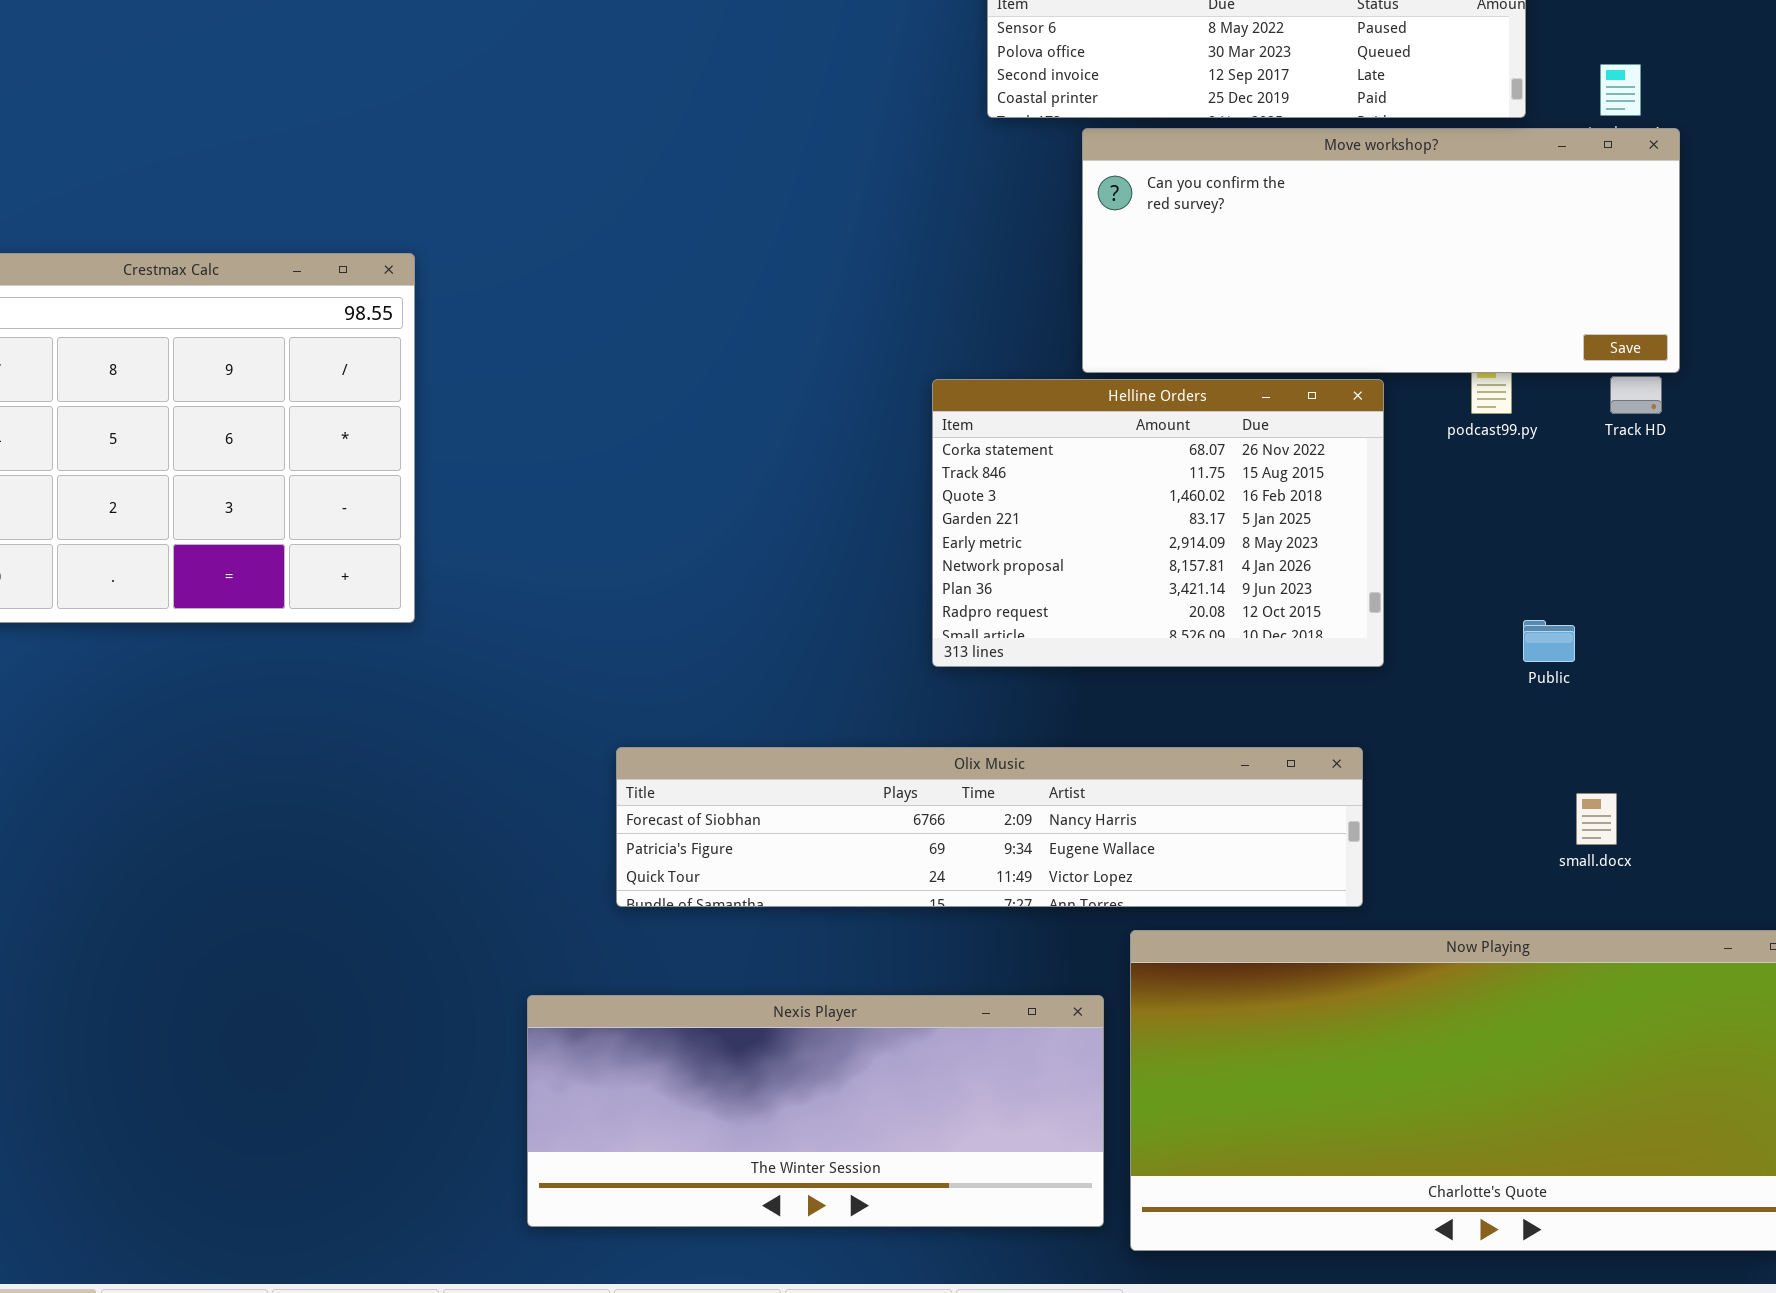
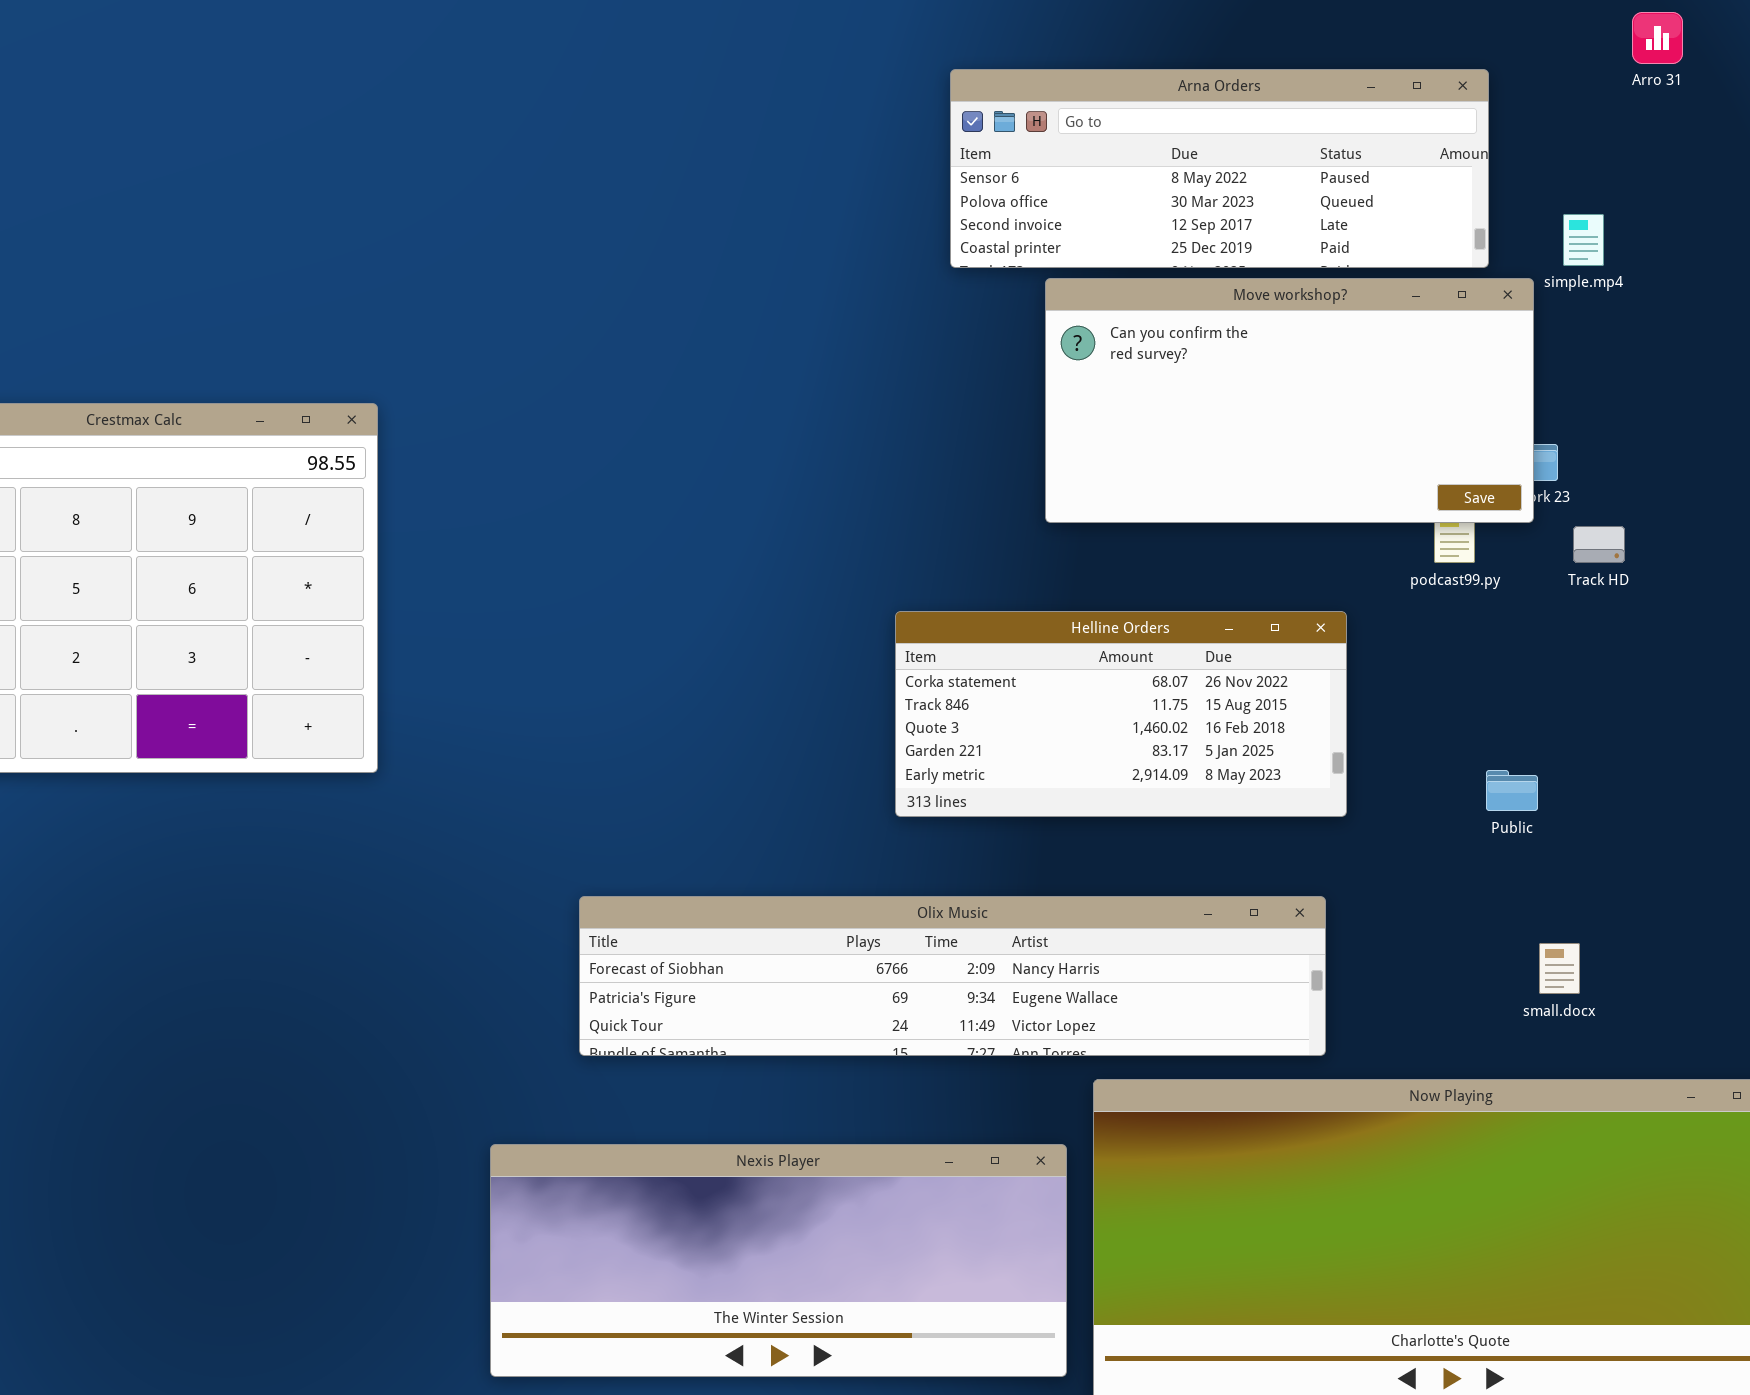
Move workshop?: [1082,128,1680,373] -> [1045,278,1534,523], resized
Helline Orders: [932,379,1384,667] -> [895,611,1347,817], resized

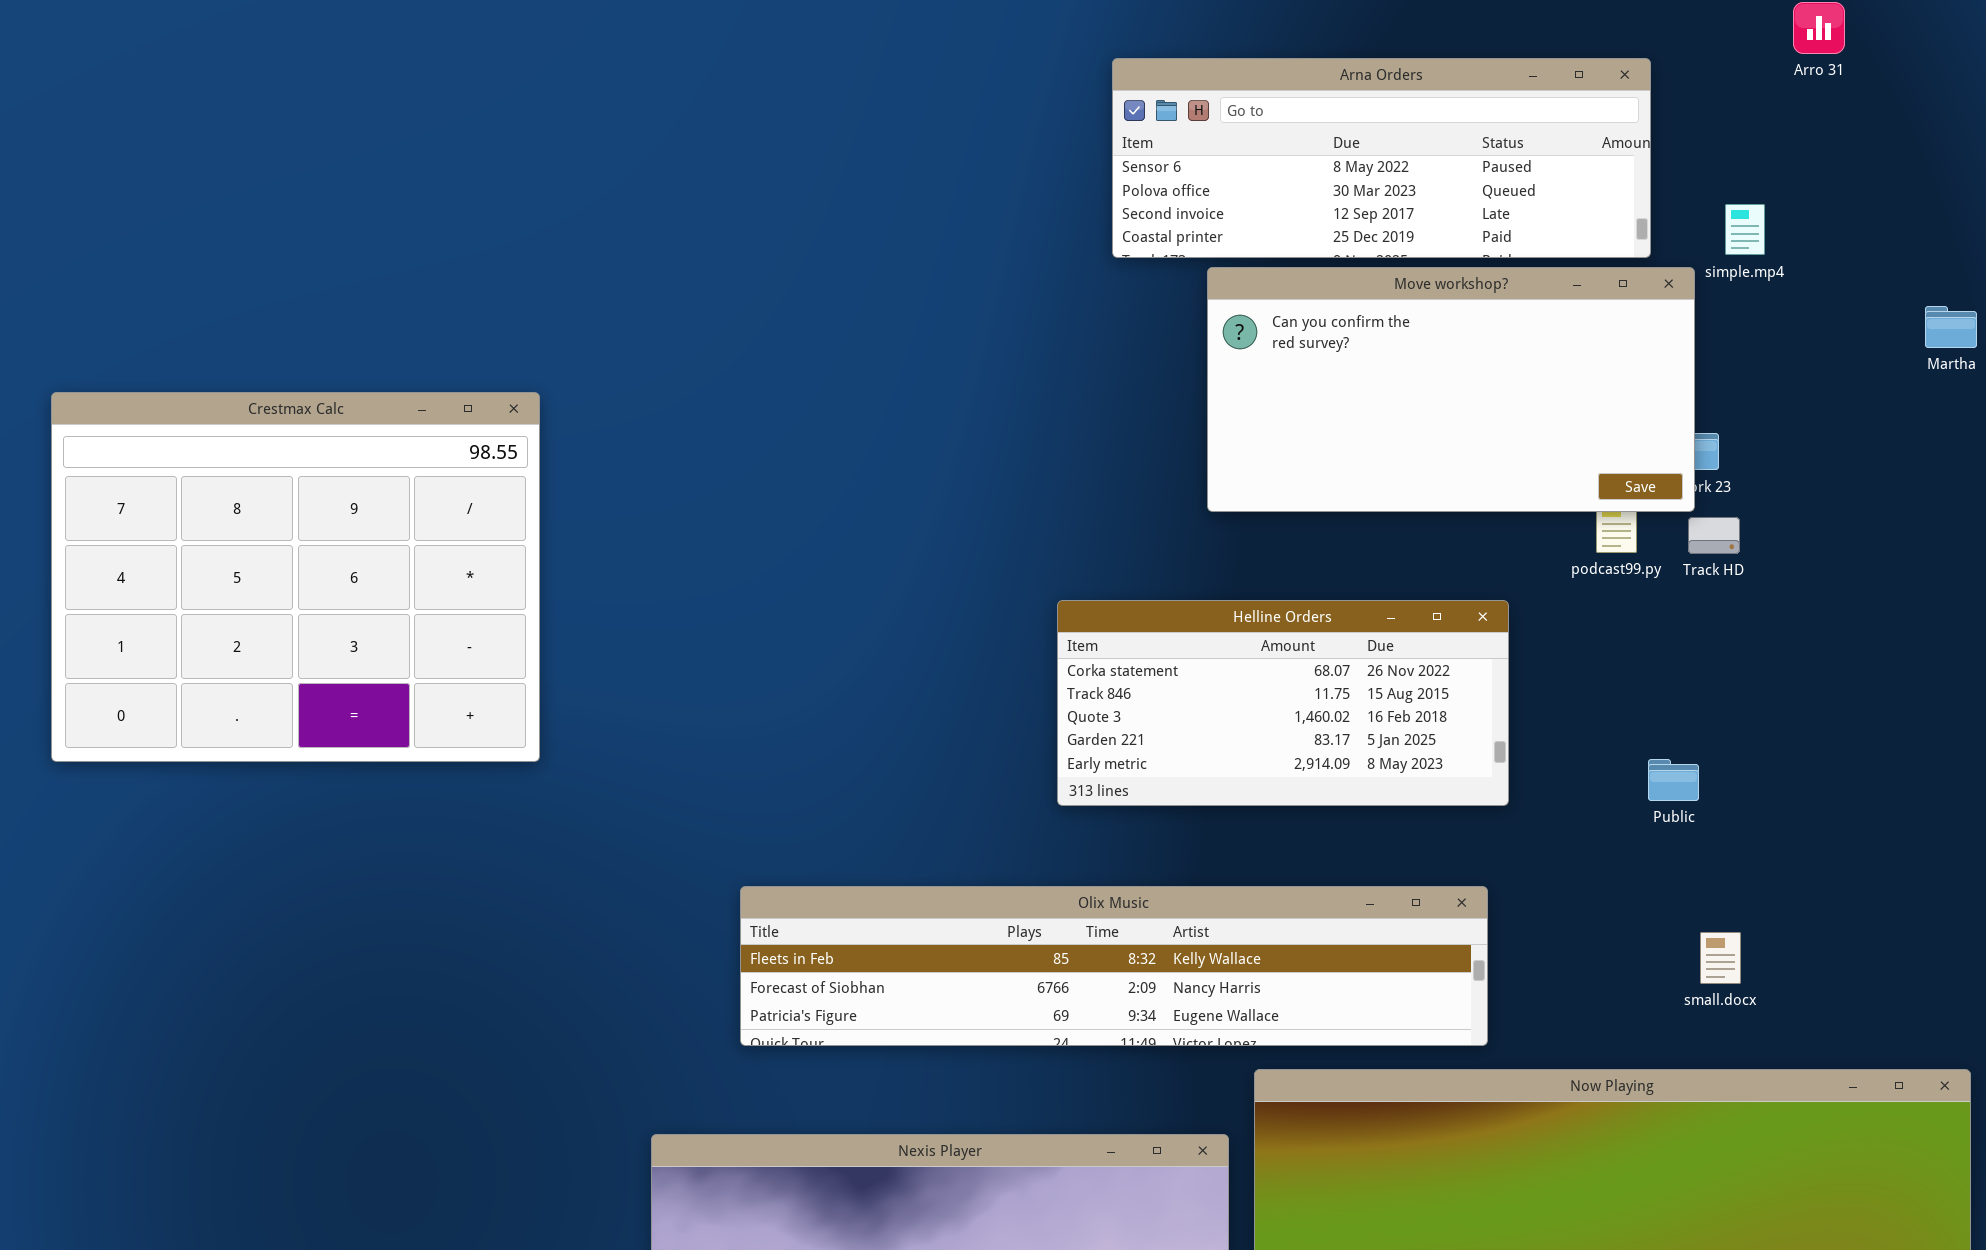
Track HD: [1573,526,1625,563] -> [1688,517,1740,554], moved
Olix Music: [579,896,1326,1056] -> [740,886,1488,1046], scrolled up 1 row

